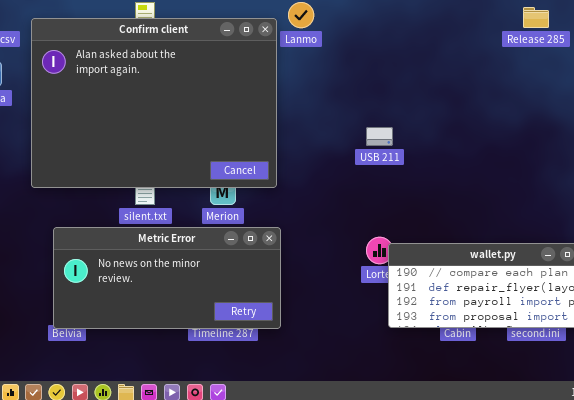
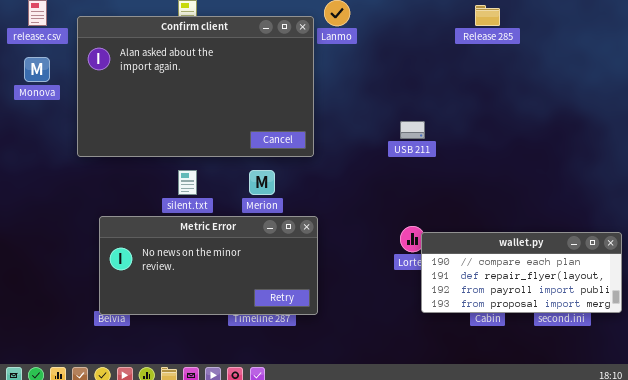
Release 285: [523,7,549,28] -> [475,5,500,26], moved
Confirm client: [31,18,277,188] -> [77,16,314,157], resized

